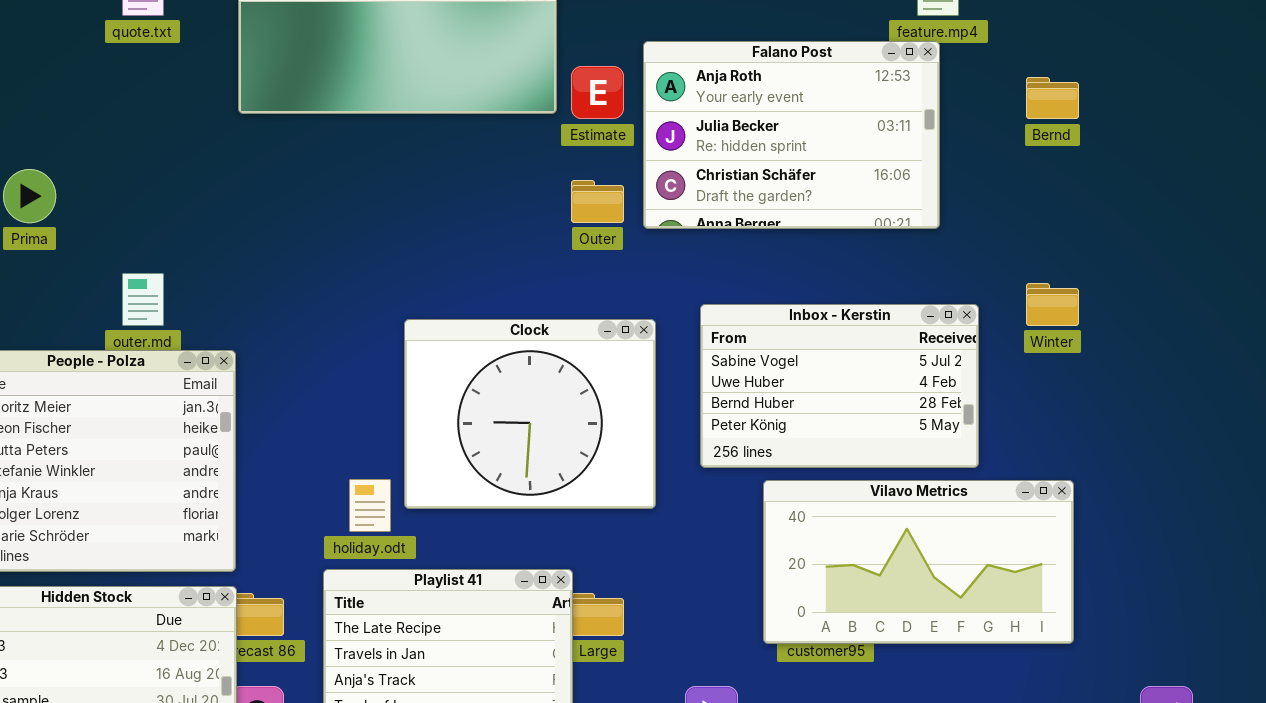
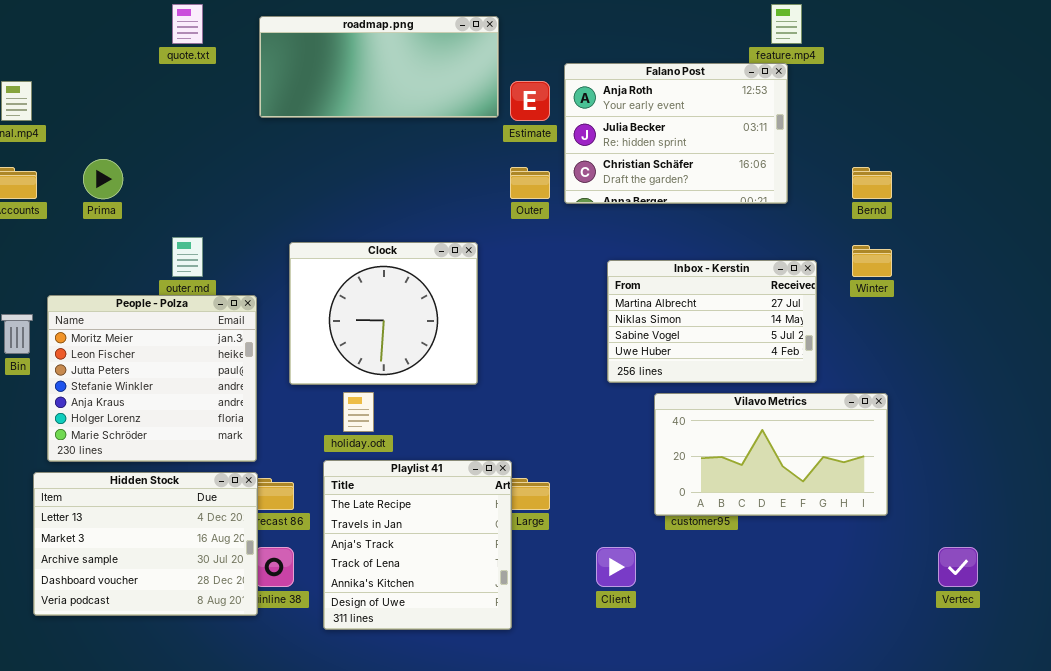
Bernd: [1026,77,1079,119] -> [852,167,892,199], moved
Inbox - Kerstin: [700,304,979,468] -> [607,260,817,383], scrolled up 2 rows
Clock: [404,319,656,509] -> [289,242,478,385], moved

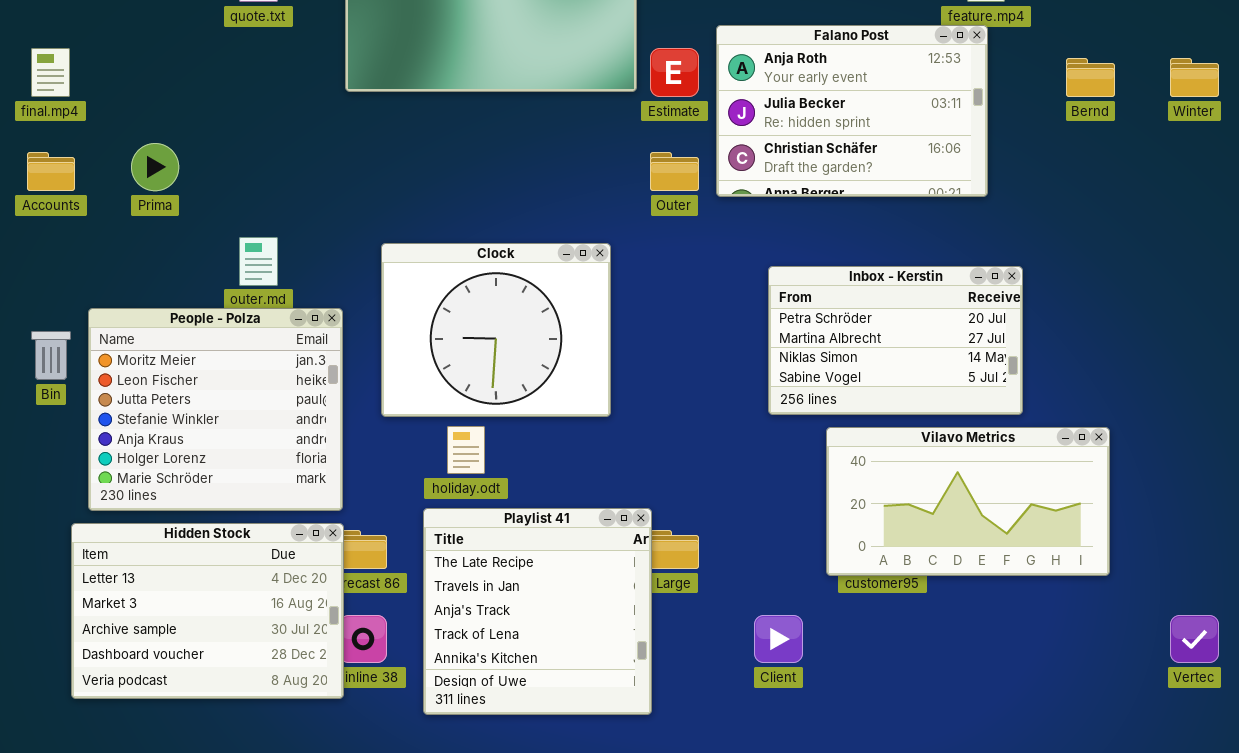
Bernd: [852,167,892,199] -> [1066,58,1115,97], moved
Winter: [852,245,892,277] -> [1170,58,1219,97], moved
Inbox - Kerstin: [607,260,817,383] -> [768,266,1023,415], scrolled up 1 row

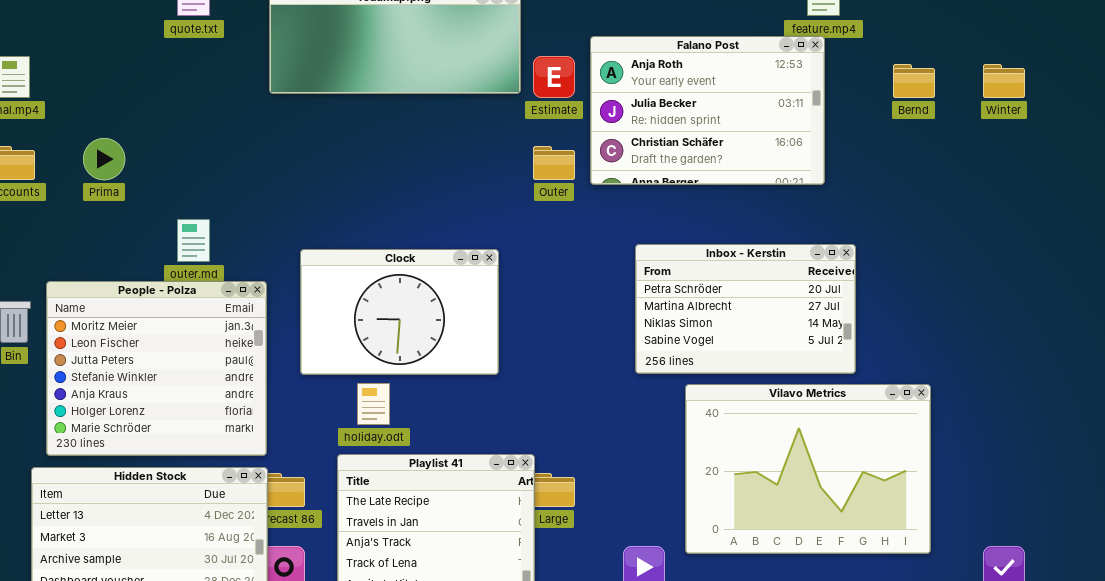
Clock: [381,243,611,417] -> [300,249,499,375], resized
Vilavo Metrics: [826,427,1110,576] -> [685,384,931,554], resized

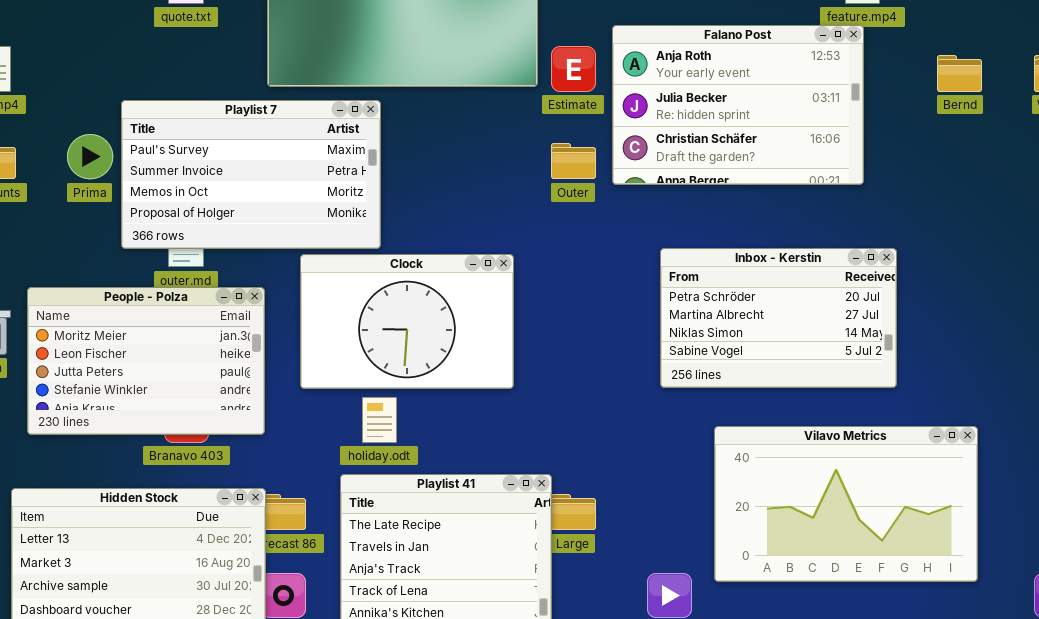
Playlist 7: none -> [121,100,381,249], opened
People - Polza: [46,281,267,456] -> [27,287,265,435], resized
Vilavo Metrics: [685,384,931,554] -> [714,426,978,582], resized

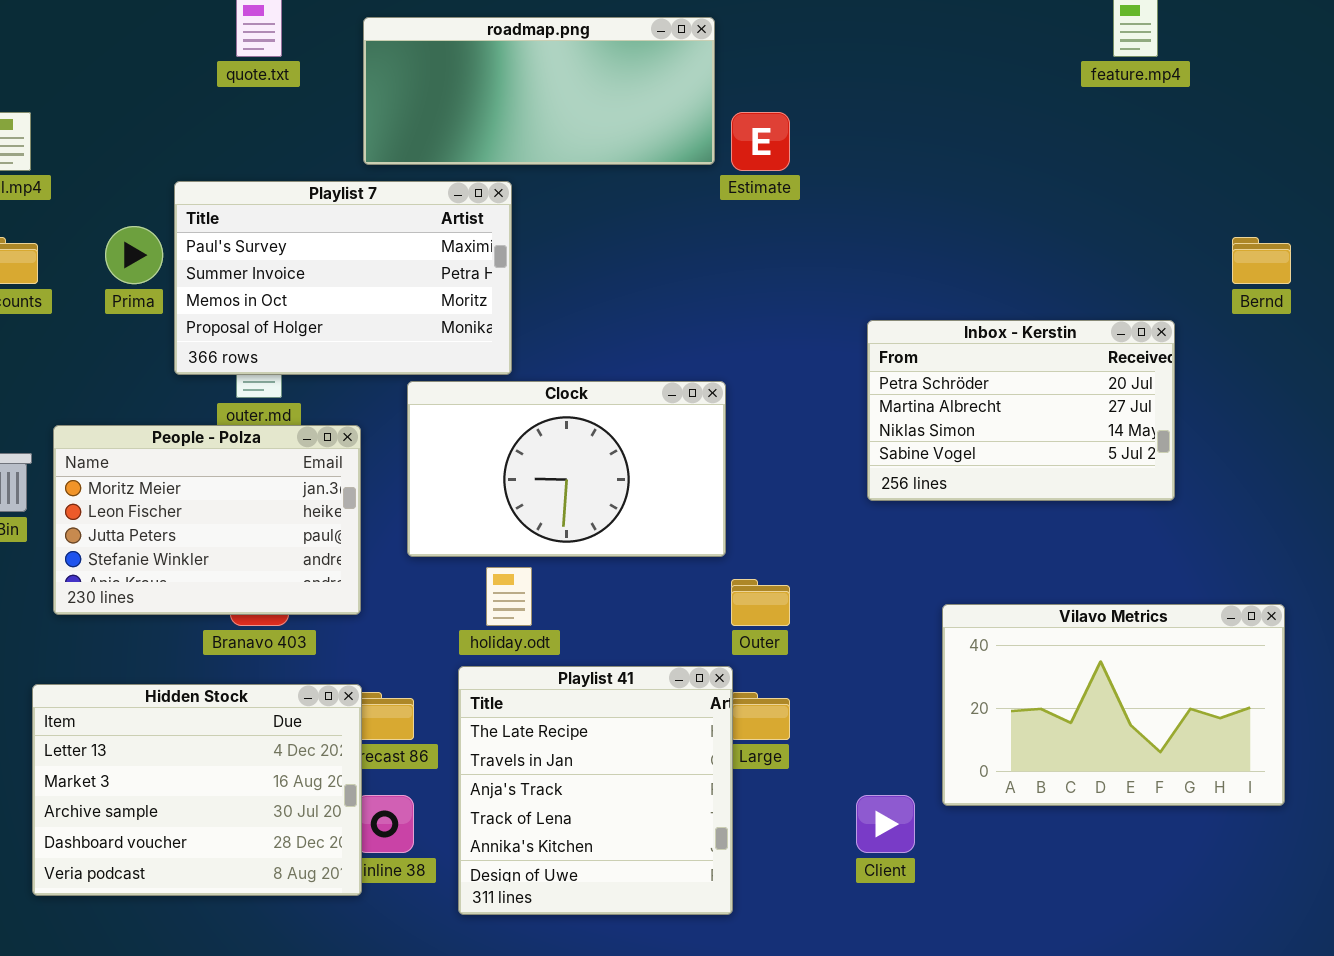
Falano Post: [612,25,864,185] -> none, closed
Bernd: [937,55,982,92] -> [1232,237,1291,284], moved
Outer: [551,143,596,179] -> [731,579,790,626], moved
Inbox - Kerstin: [660,248,897,388] -> [867,320,1175,501], moved
Clock: [300,254,514,389] -> [407,381,726,557], resized

